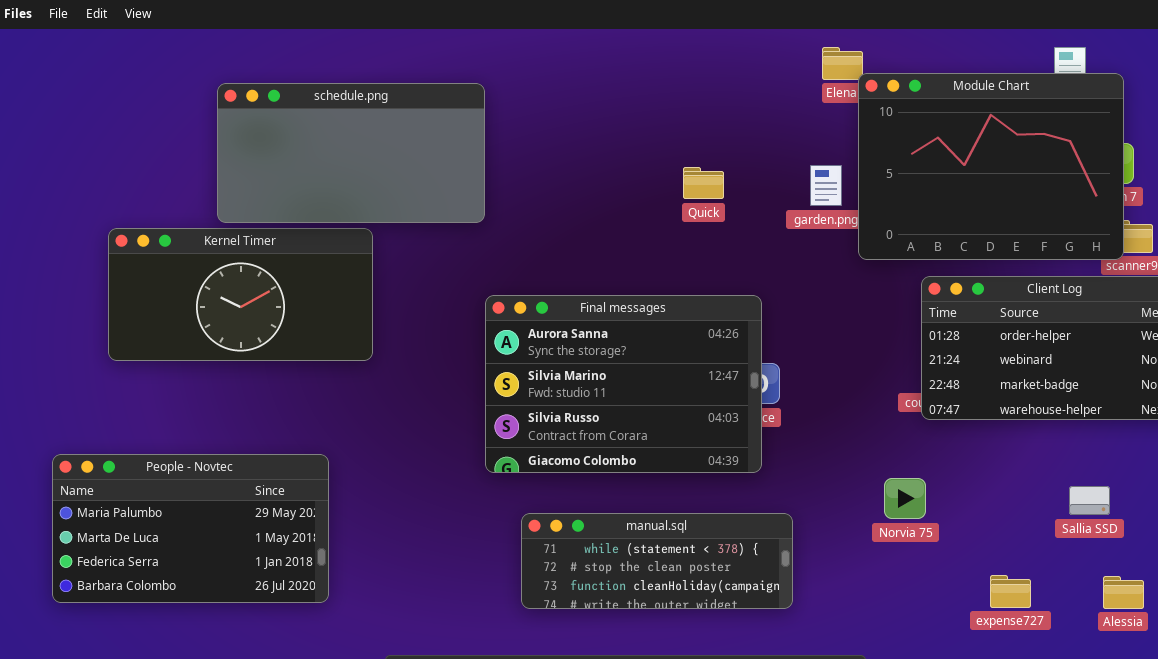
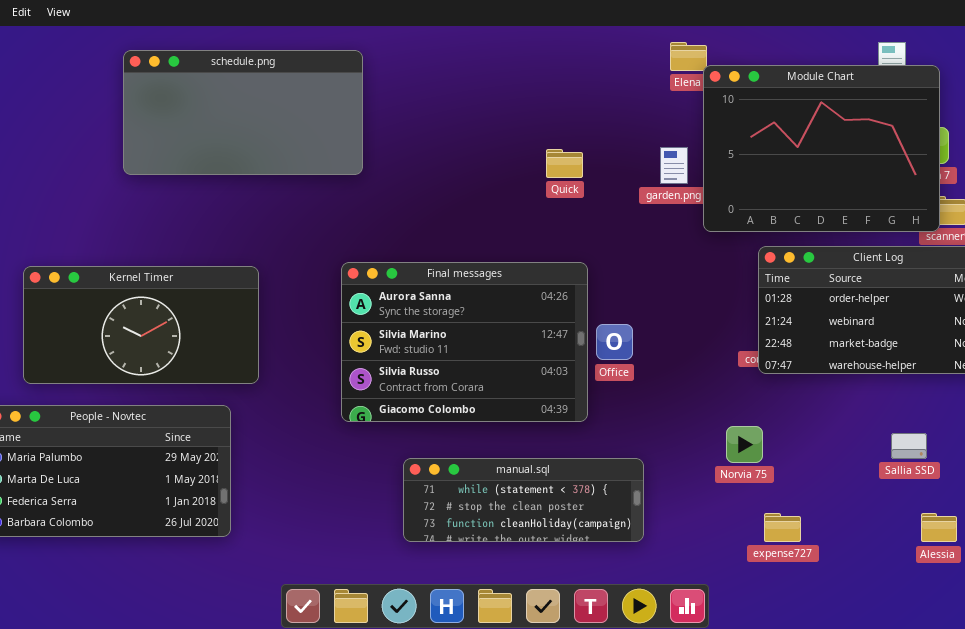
schedule.png: [217,83,485,223] -> [123,50,363,175], moved
Kernel Timer: [108,228,373,361] -> [23,266,259,384], moved
Final messages: [485,295,762,473] -> [341,262,588,422], moved
expense727: [990,575,1031,608] -> [764,513,801,542], moved

